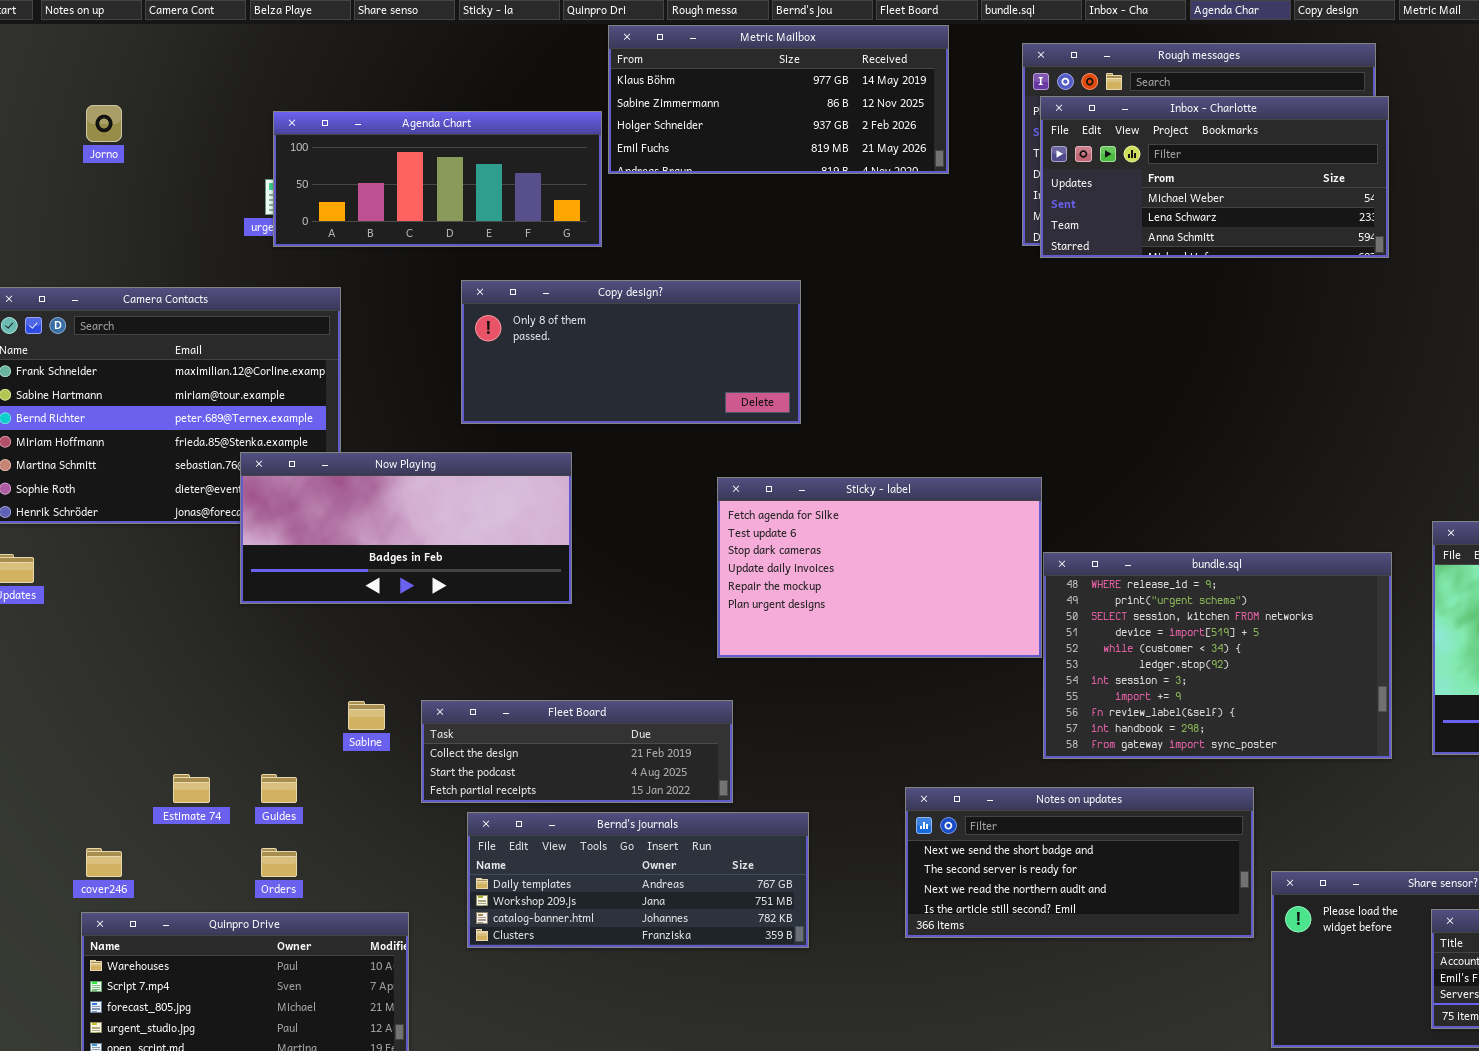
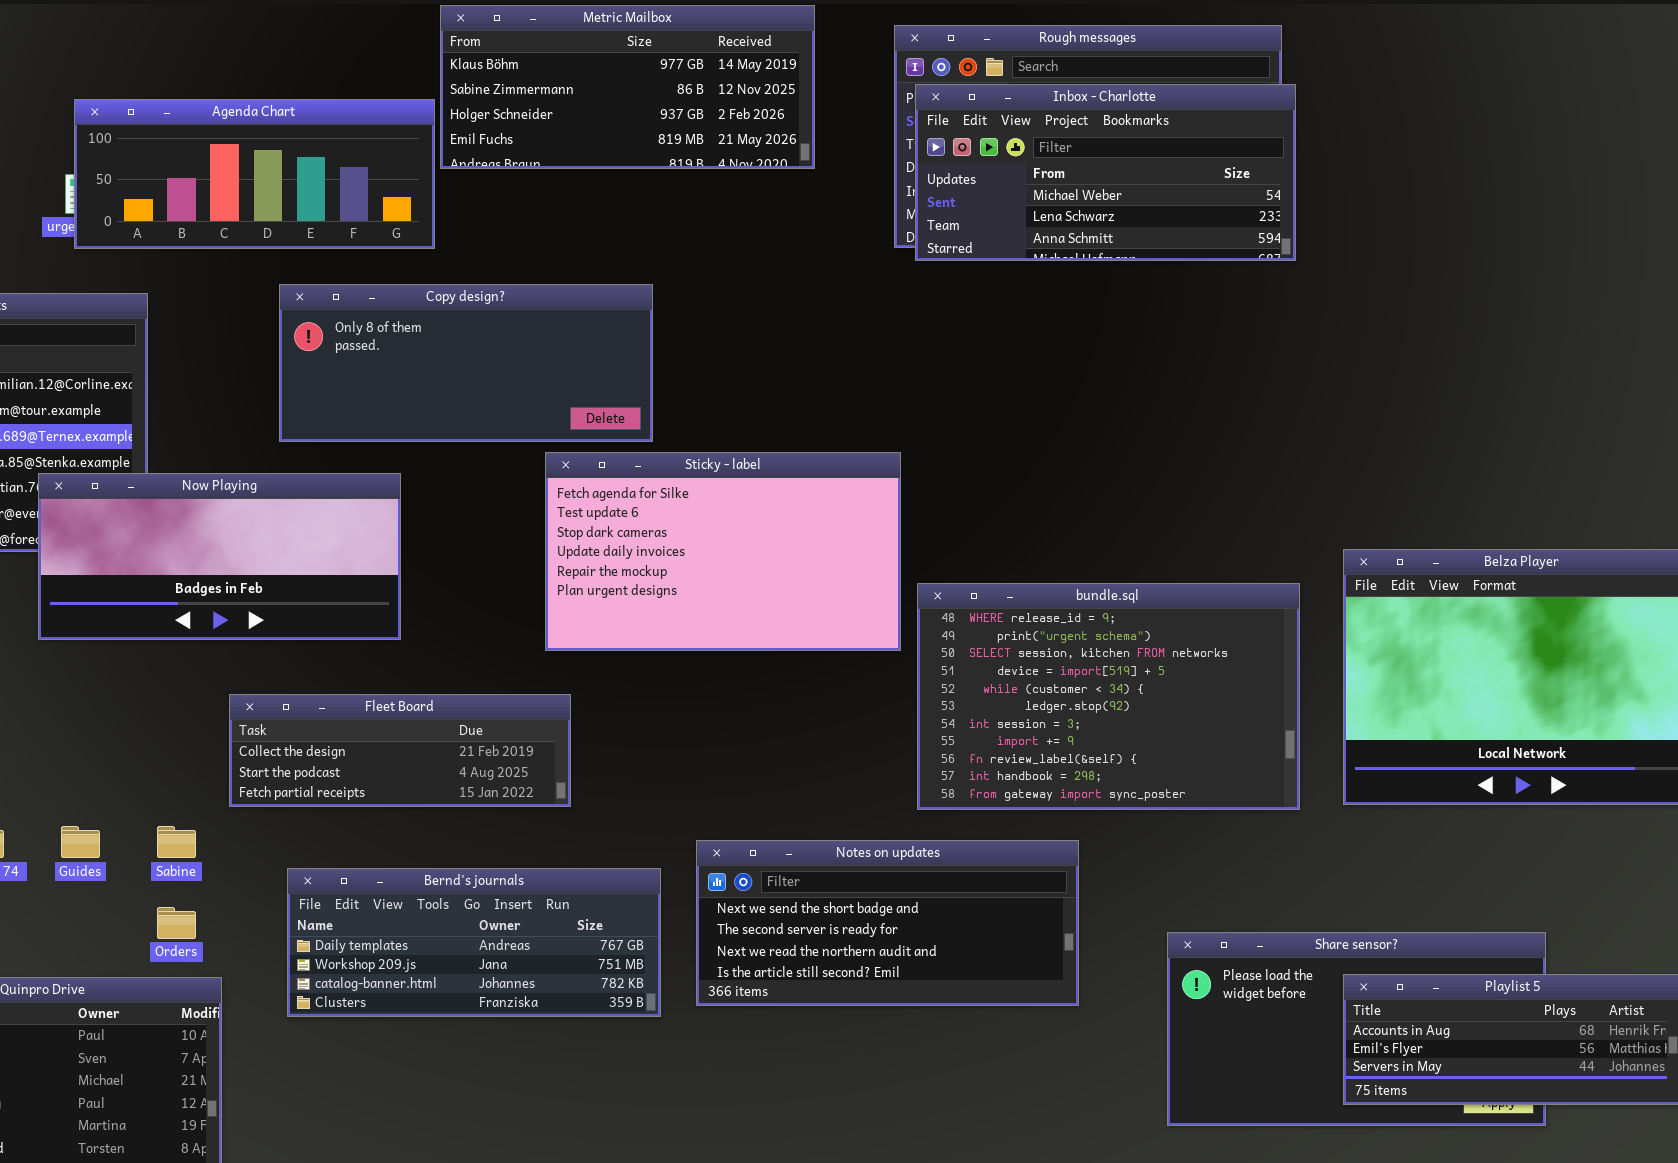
Sticky - label: [717,477,1042,658] -> [545,452,901,651], moved
Fleet Board: [421,700,733,803] -> [229,694,571,807], moved
Sabine: [348,701,385,730] -> [157,826,196,858], moved
Notes on updates: [905,787,1254,938] -> [696,840,1079,1006], moved
Orders: [261,848,297,877] -> [157,907,196,939], moved

